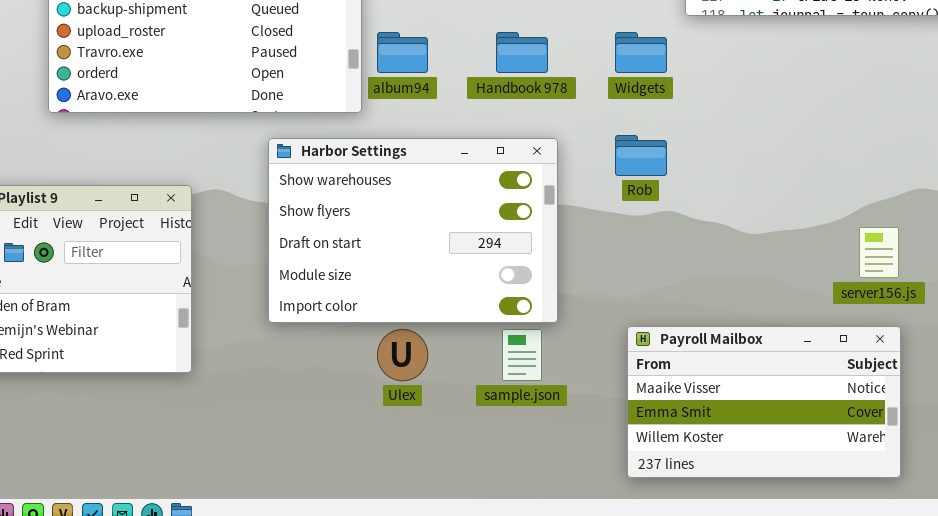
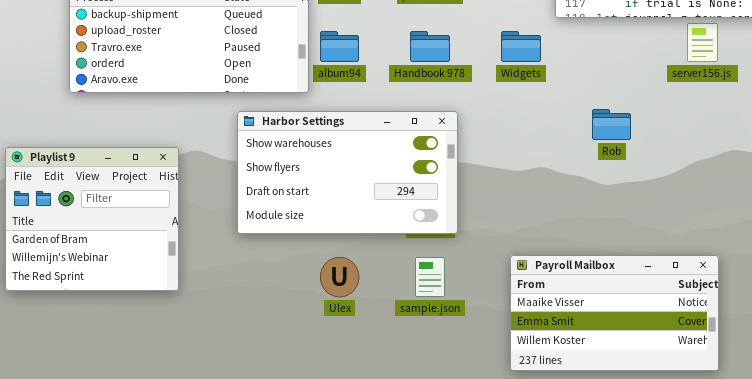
Rob: [615,135,667,176] -> [592,109,631,140], moved
Harbor Settings: [268,138,558,323] -> [237,111,458,234], resized
server156.js: [859,227,899,278] -> [687,23,718,62], moved

